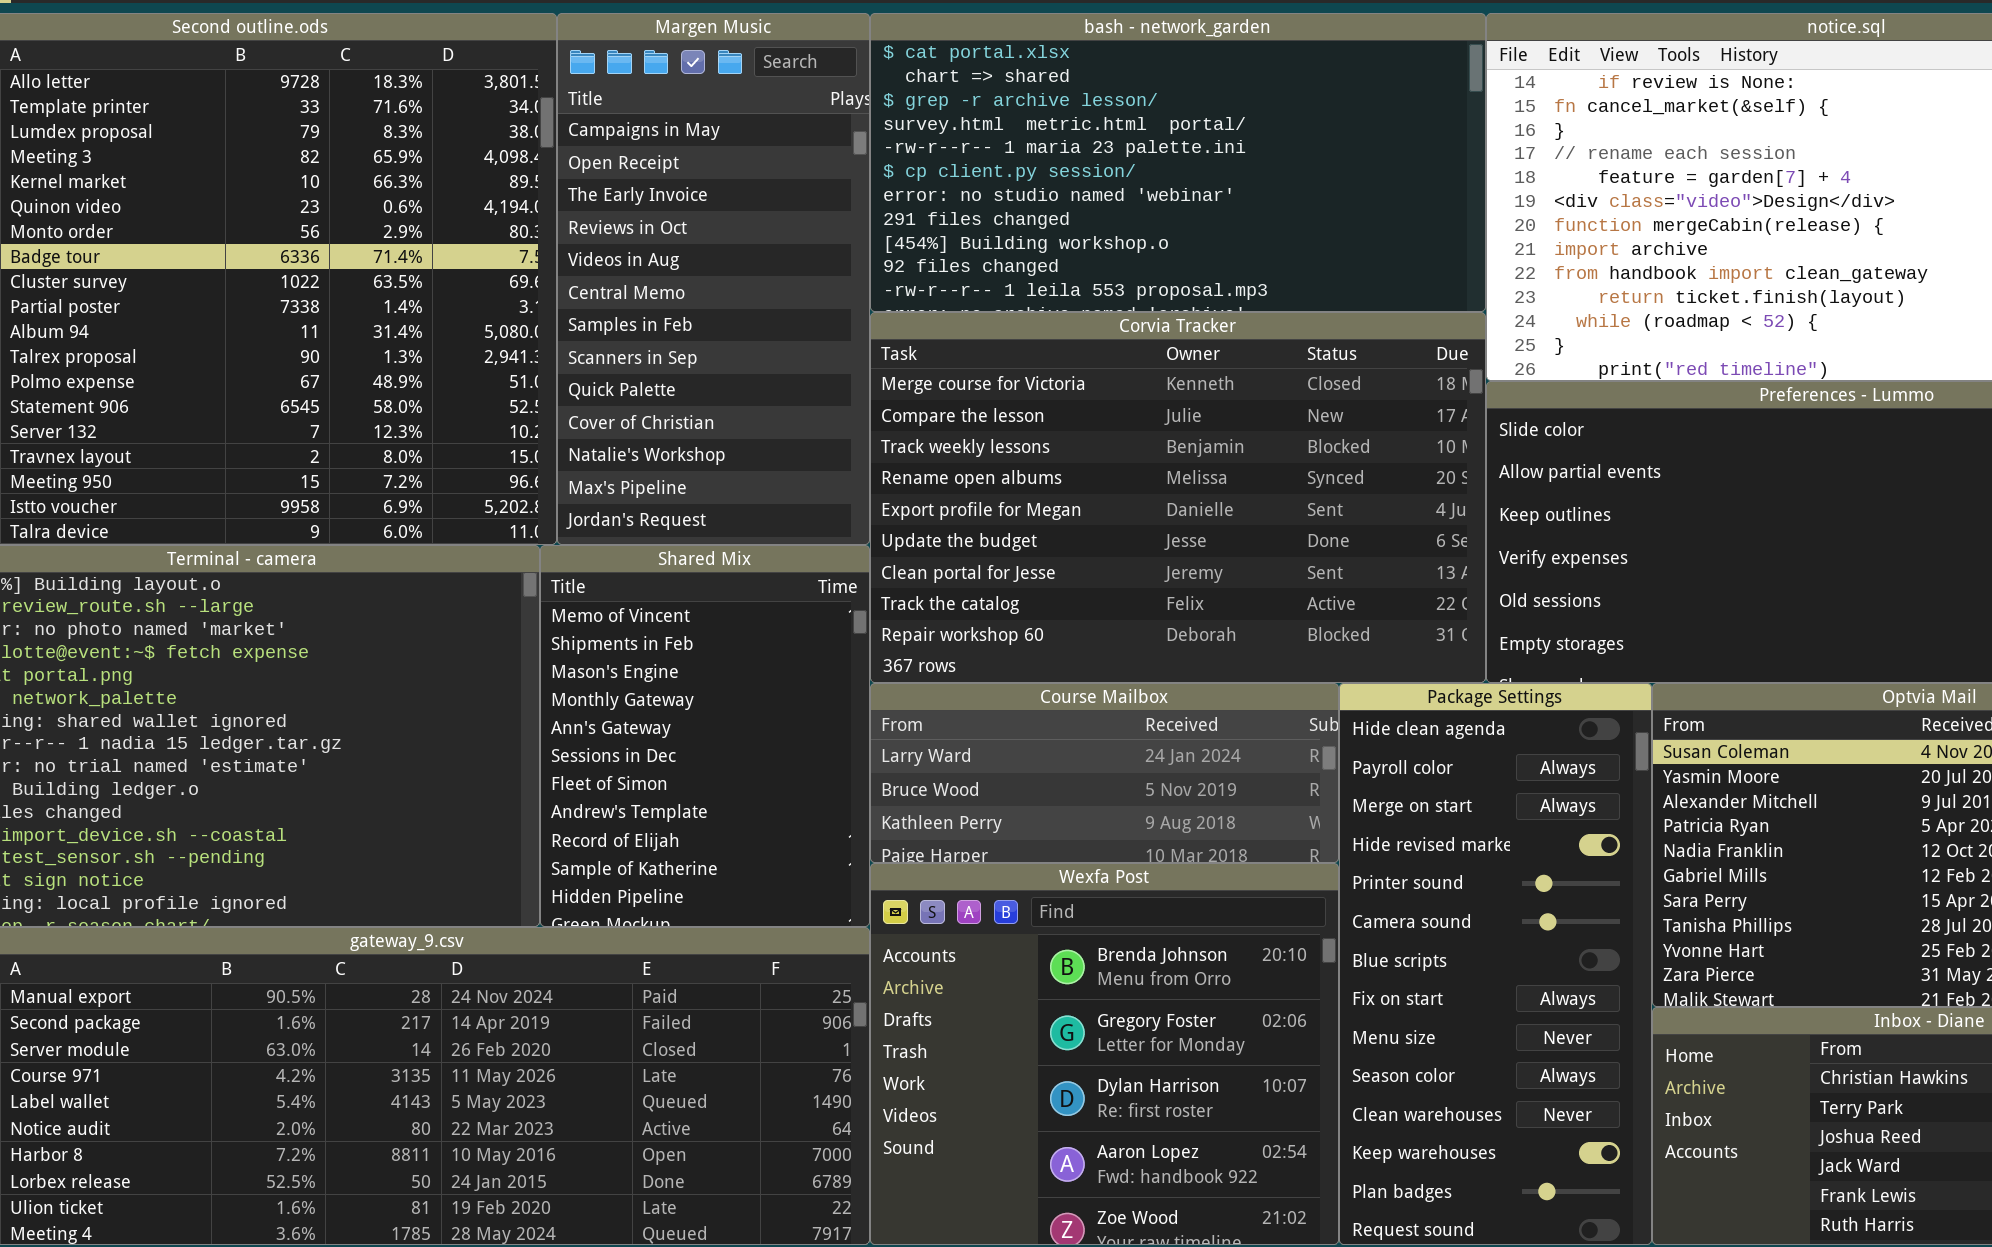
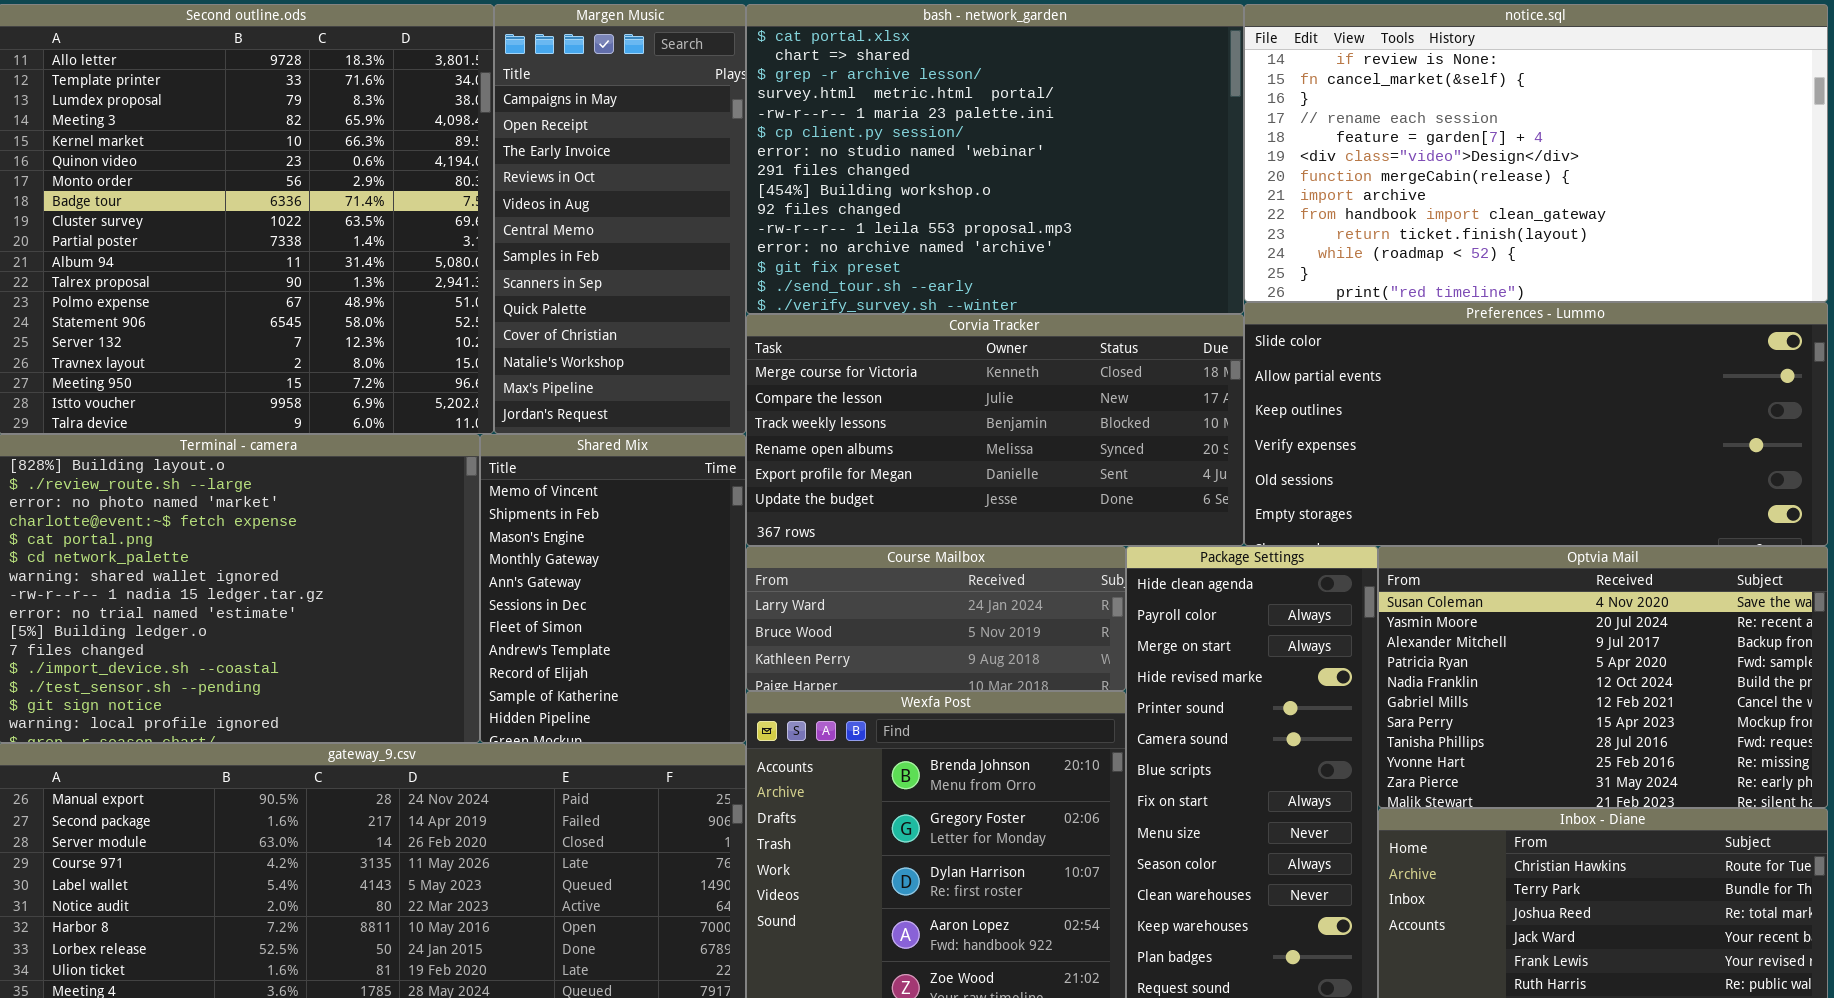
bash - network_garden: [870,13,1486,312] -> [746,4,1244,314], resized
Corvia Tracker: [870,312,1486,683] -> [746,314,1244,546], resized

